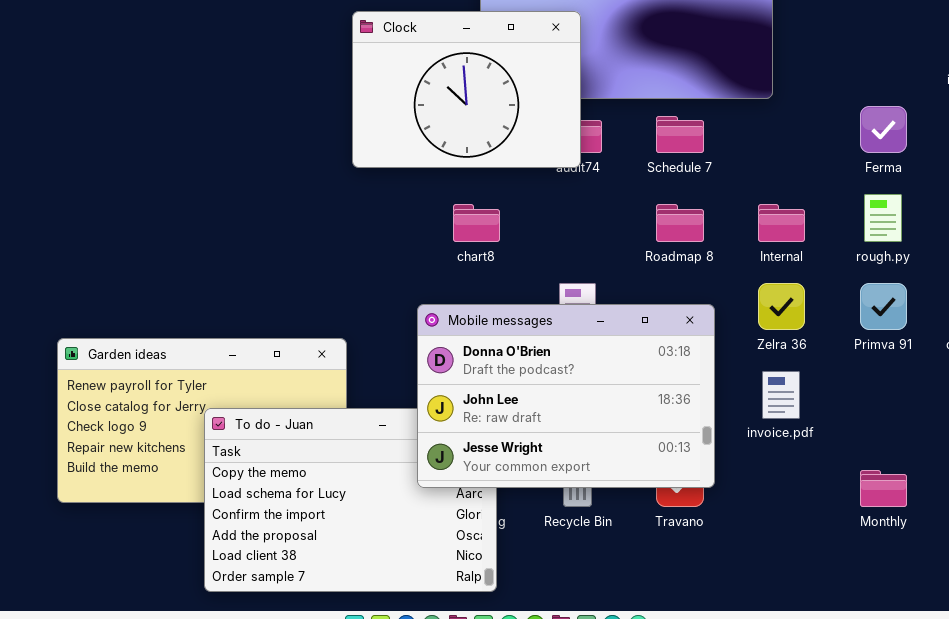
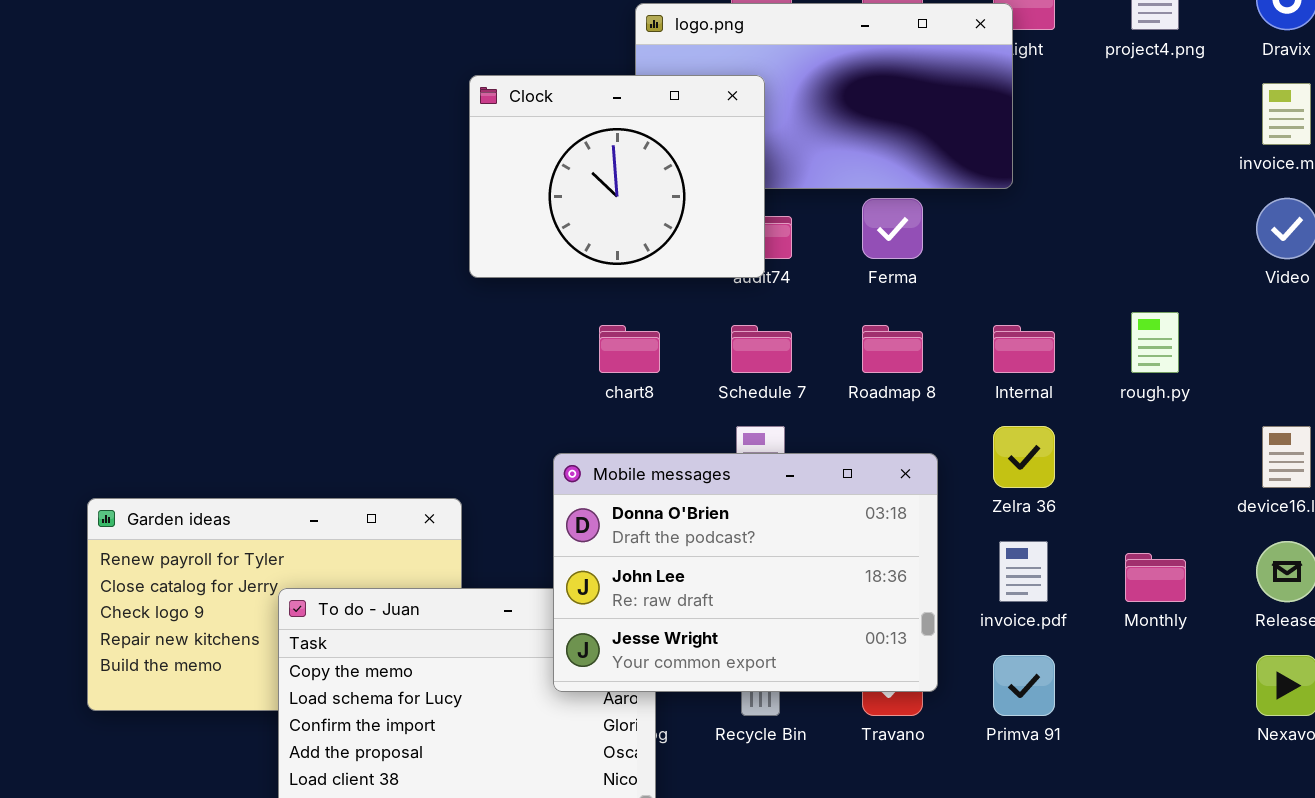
Ferma: [860,106,907,153] -> [862,198,923,259], moved
Schedule 7: [656,116,704,153] -> [731,325,792,373], moved
Primva 91: [860,283,907,330] -> [993,655,1055,716], moved
Monthly: [860,470,907,507] -> [1125,553,1186,602], moved

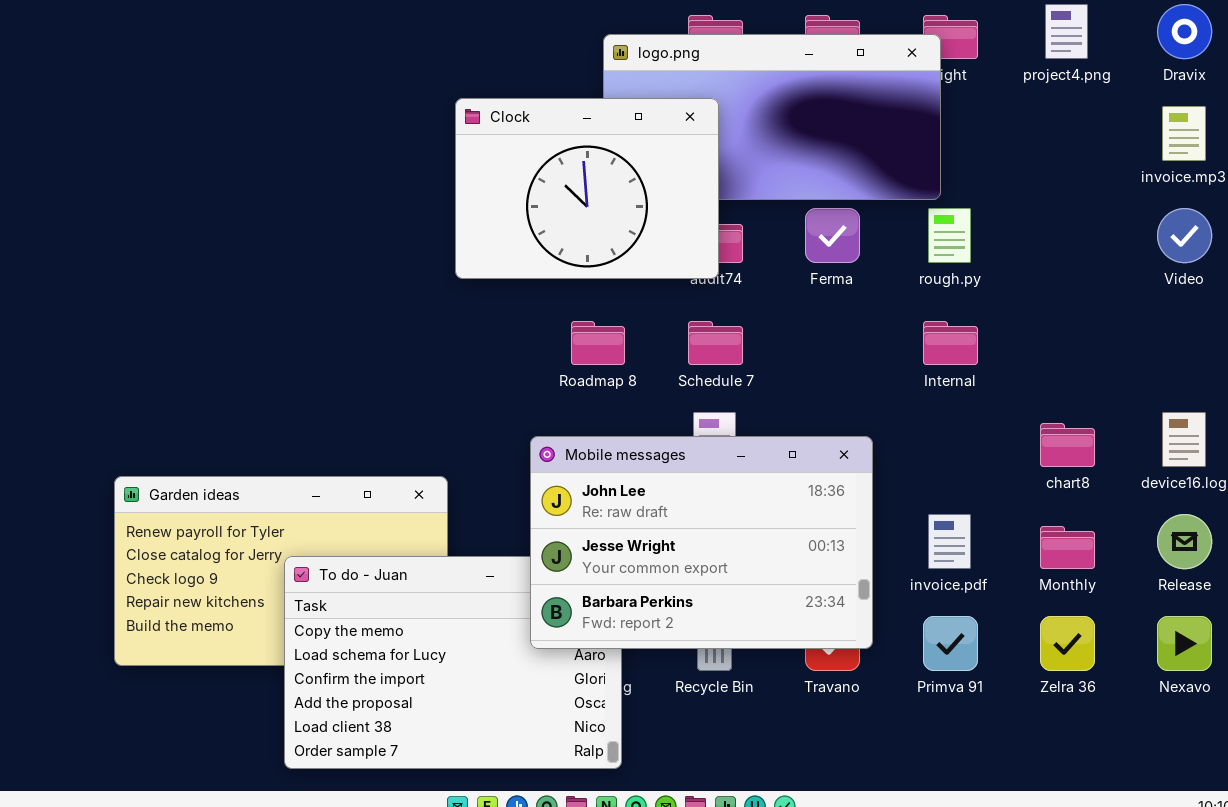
rough.py: [1131,312,1179,373] -> [928,208,971,263], moved
chart8: [599,325,660,373] -> [1040,423,1095,467], moved
Roadmap 8: [862,325,923,373] -> [571,321,625,365], moved
Zelra 36: [993,426,1055,488] -> [1040,616,1095,671], moved
Mobile messages: [553,453,938,692] -> [530,436,873,649], scrolled down 1 row

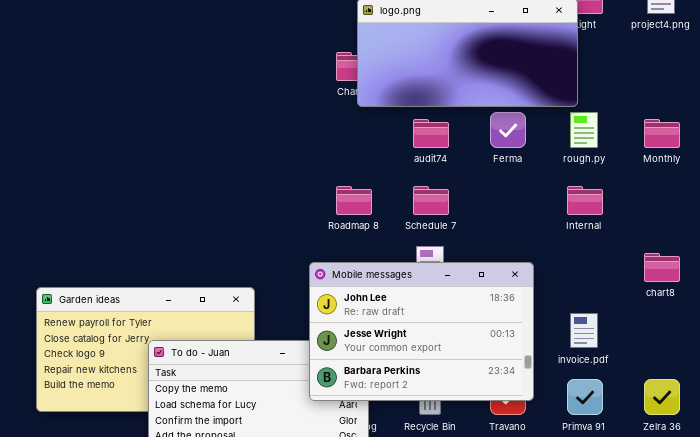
Clock: [455,98,719,279] -> none, closed
Monthly: [1040,526,1095,569] -> [644,119,680,148], moved

